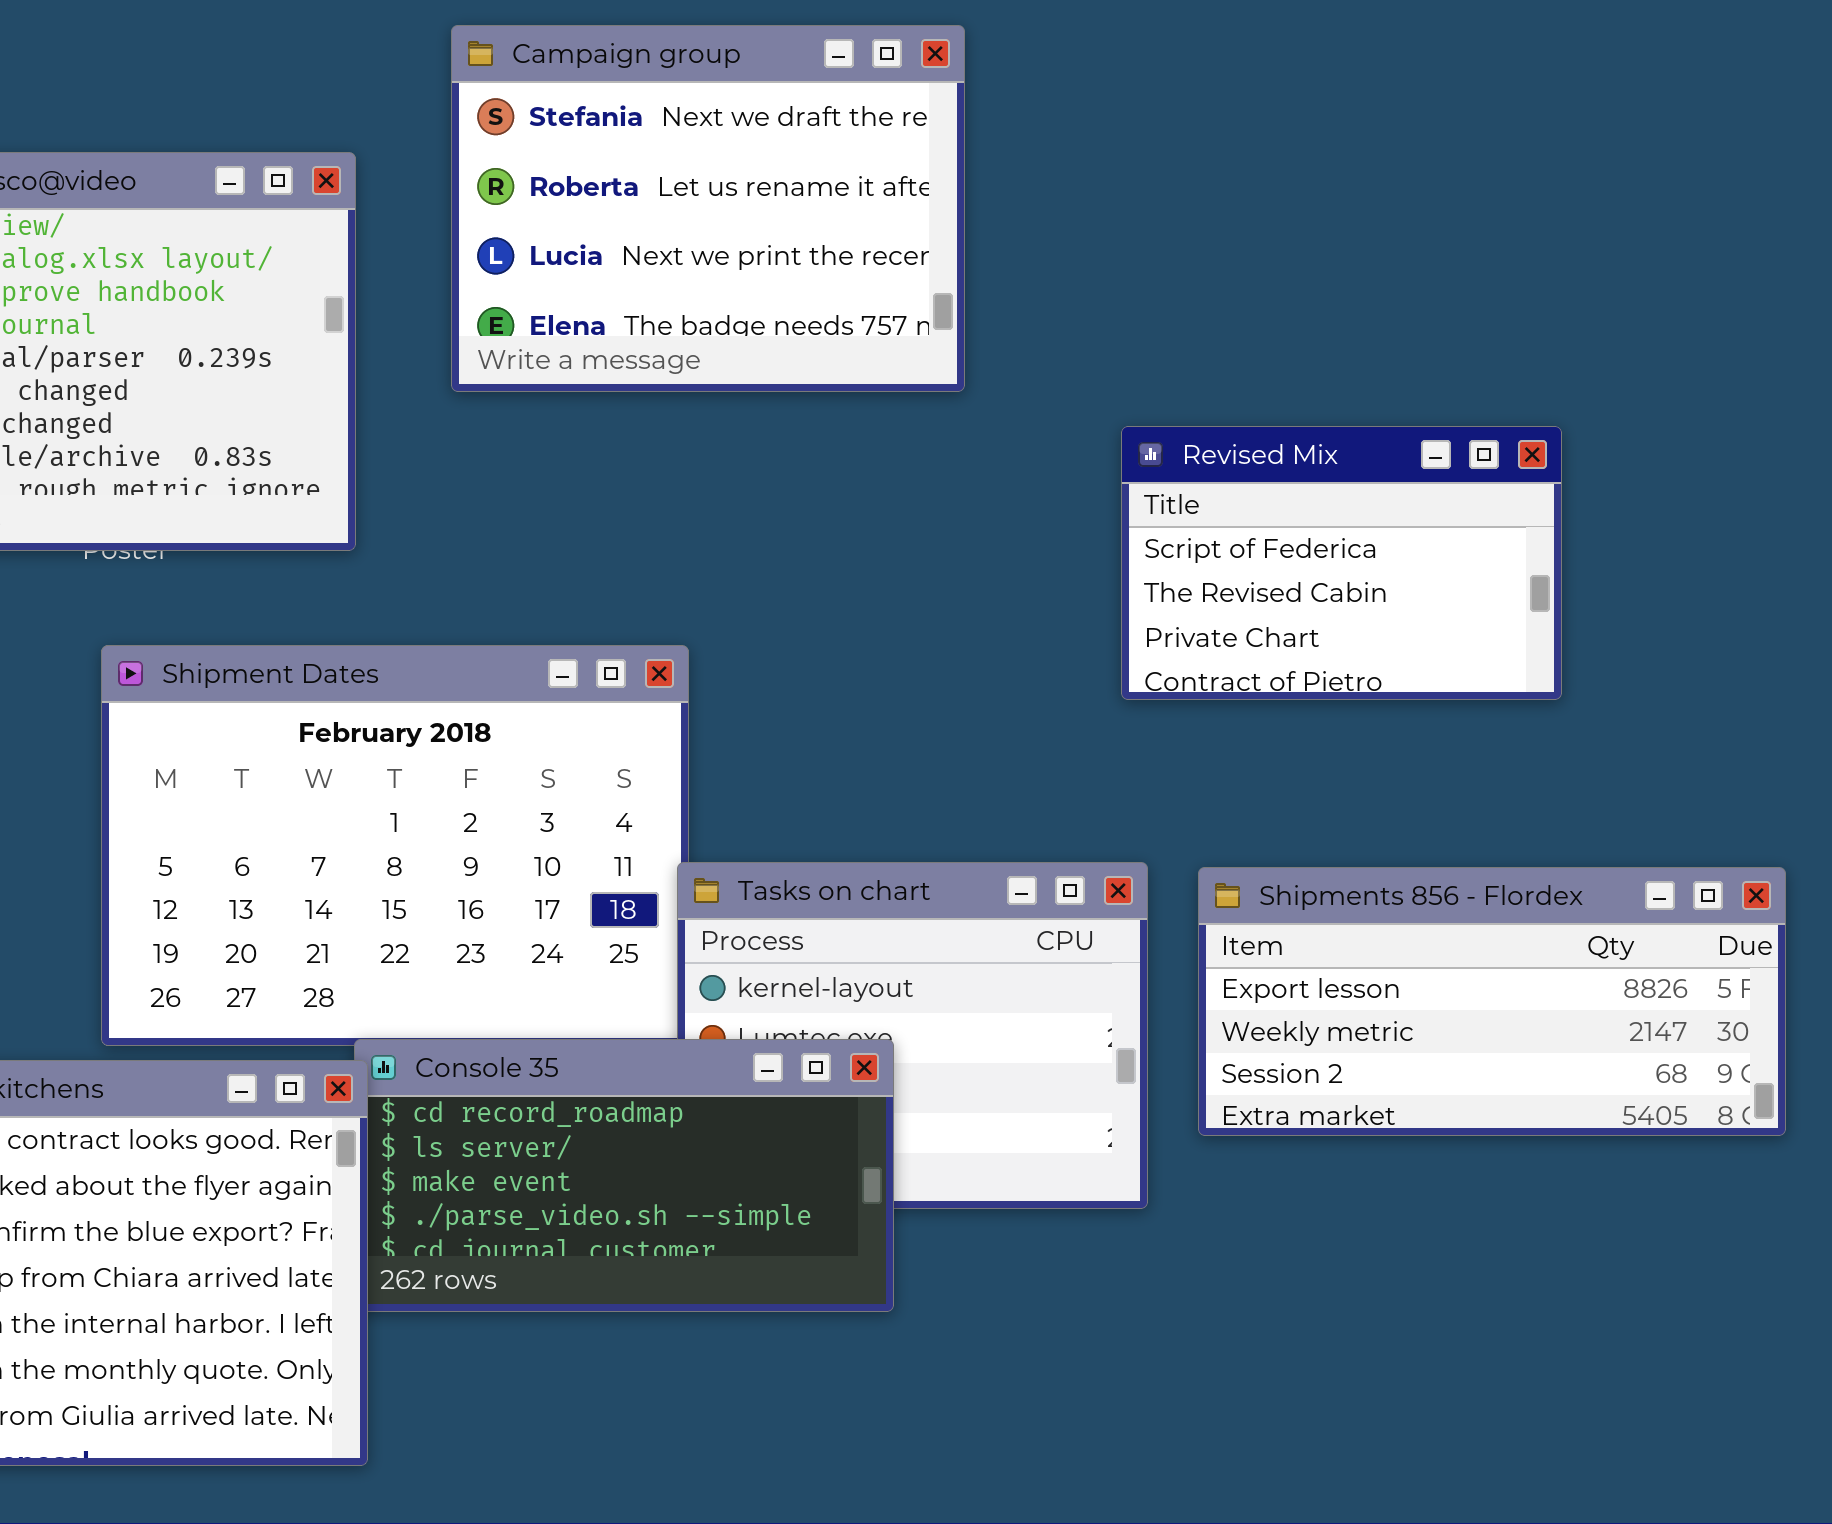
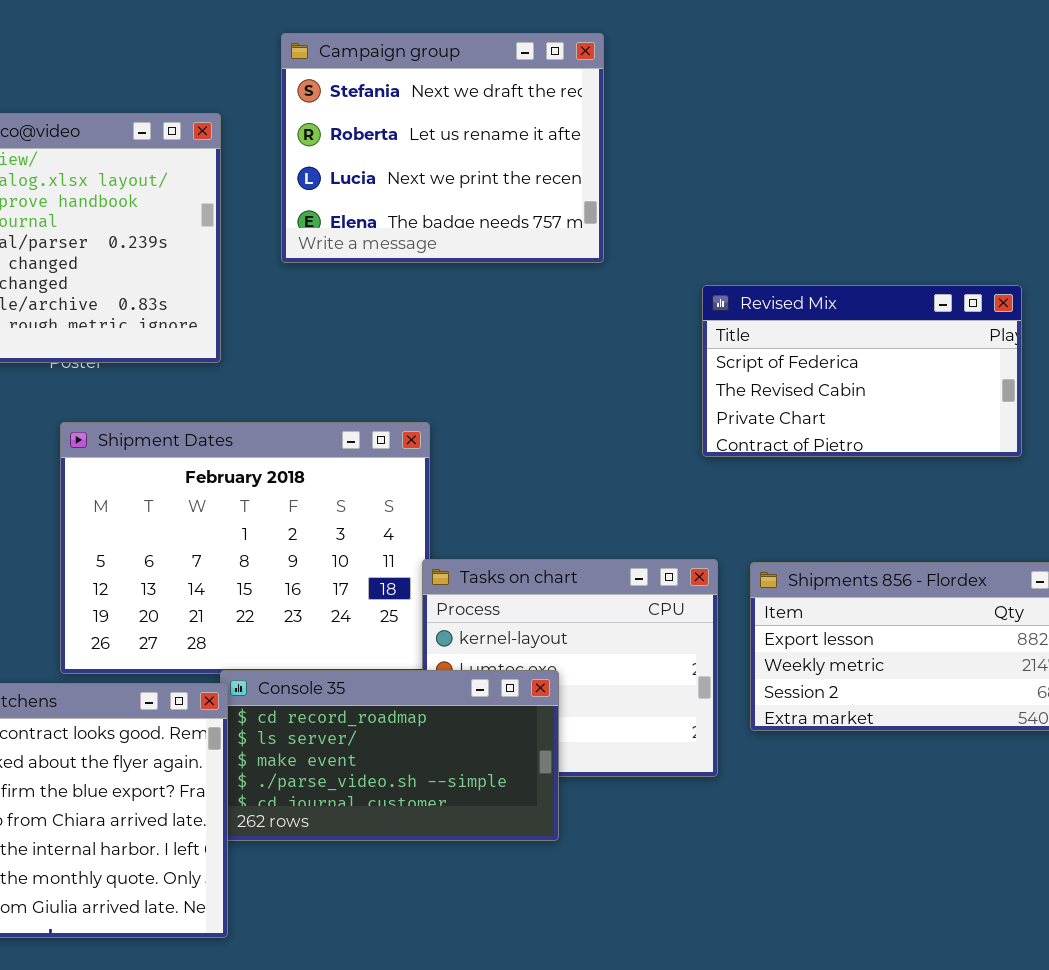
Revised Mix: [1121,426,1562,700] -> [702,285,1022,457], resized

